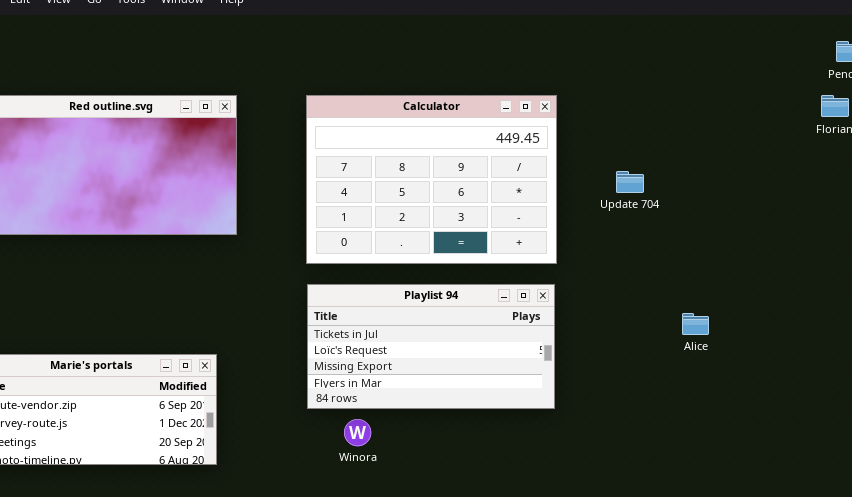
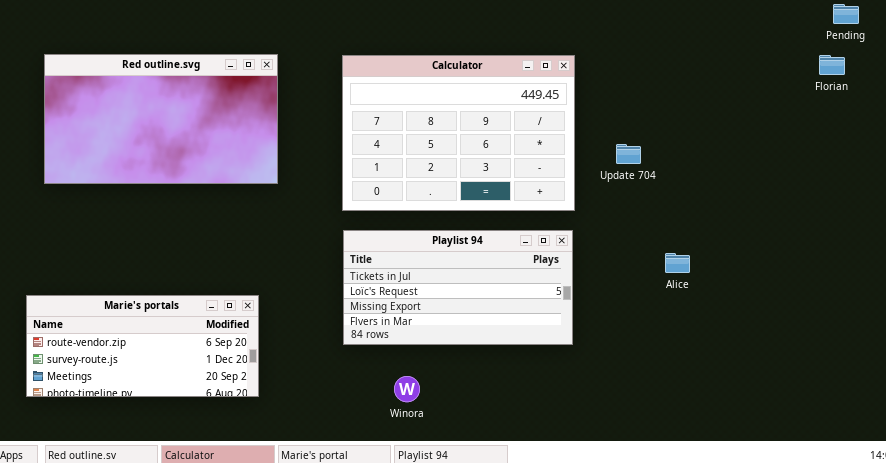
Update 704: [616,171,644,193] -> [616,144,641,164], moved
Alice: [682,313,709,335] -> [665,253,690,273], moved
Winora: [344,419,371,446] -> [394,376,420,402], moved

